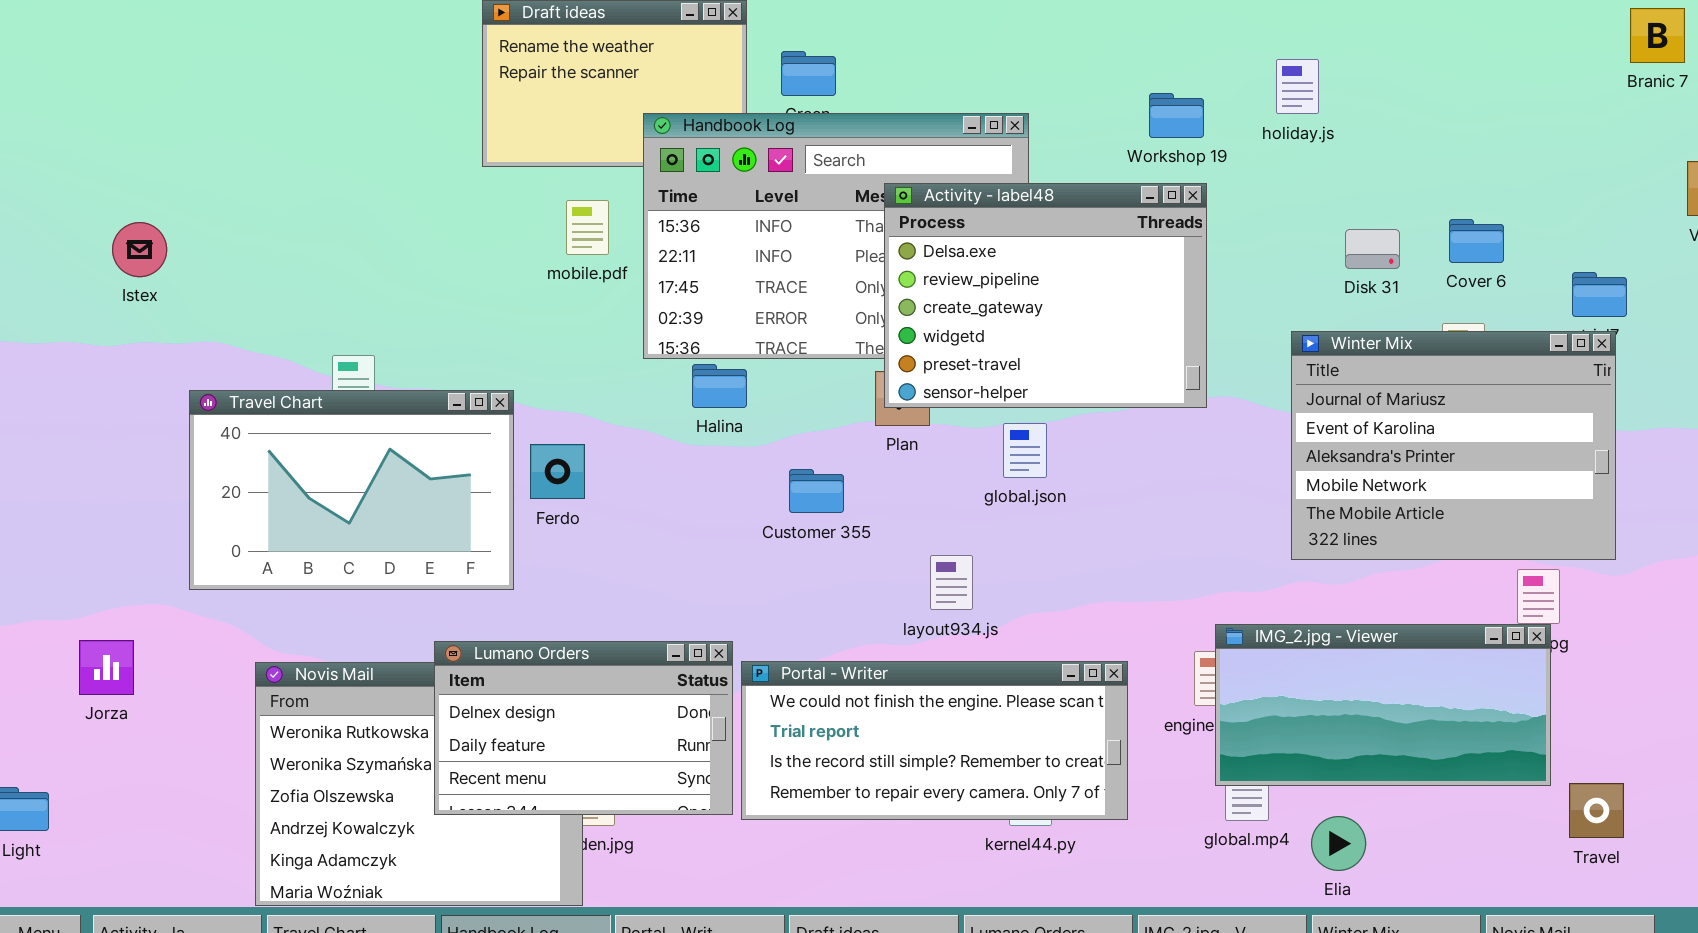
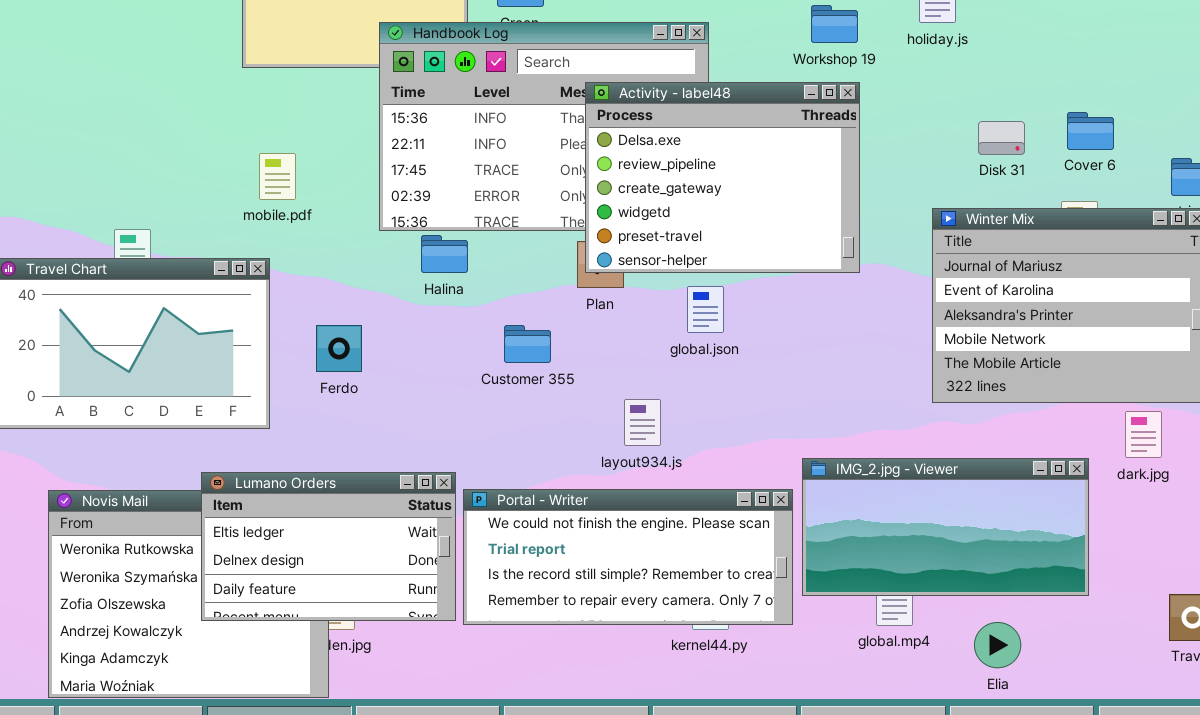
mobile.pdf: [566,200,609,255] -> [259,153,296,200], moved
Ferdo: [530,444,585,499] -> [316,325,362,372], moved
IMG_2.jpg - Viewer: [1215,624,1551,786] -> [802,458,1089,596], moved
Lumano Orders: [434,641,733,815] -> [201,472,456,621], scrolled up 1 row
Elia: [1311,816,1366,871] -> [974,622,1021,668], moved

